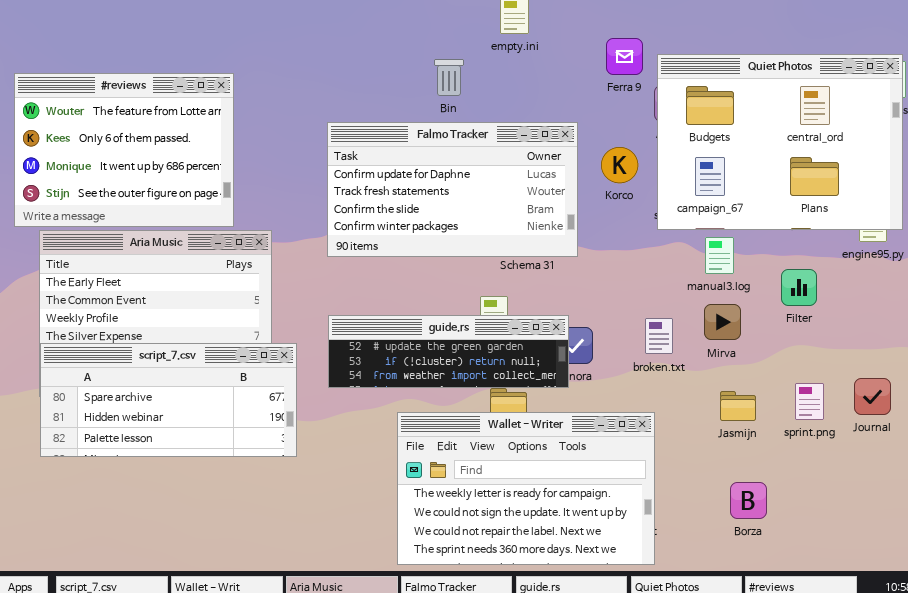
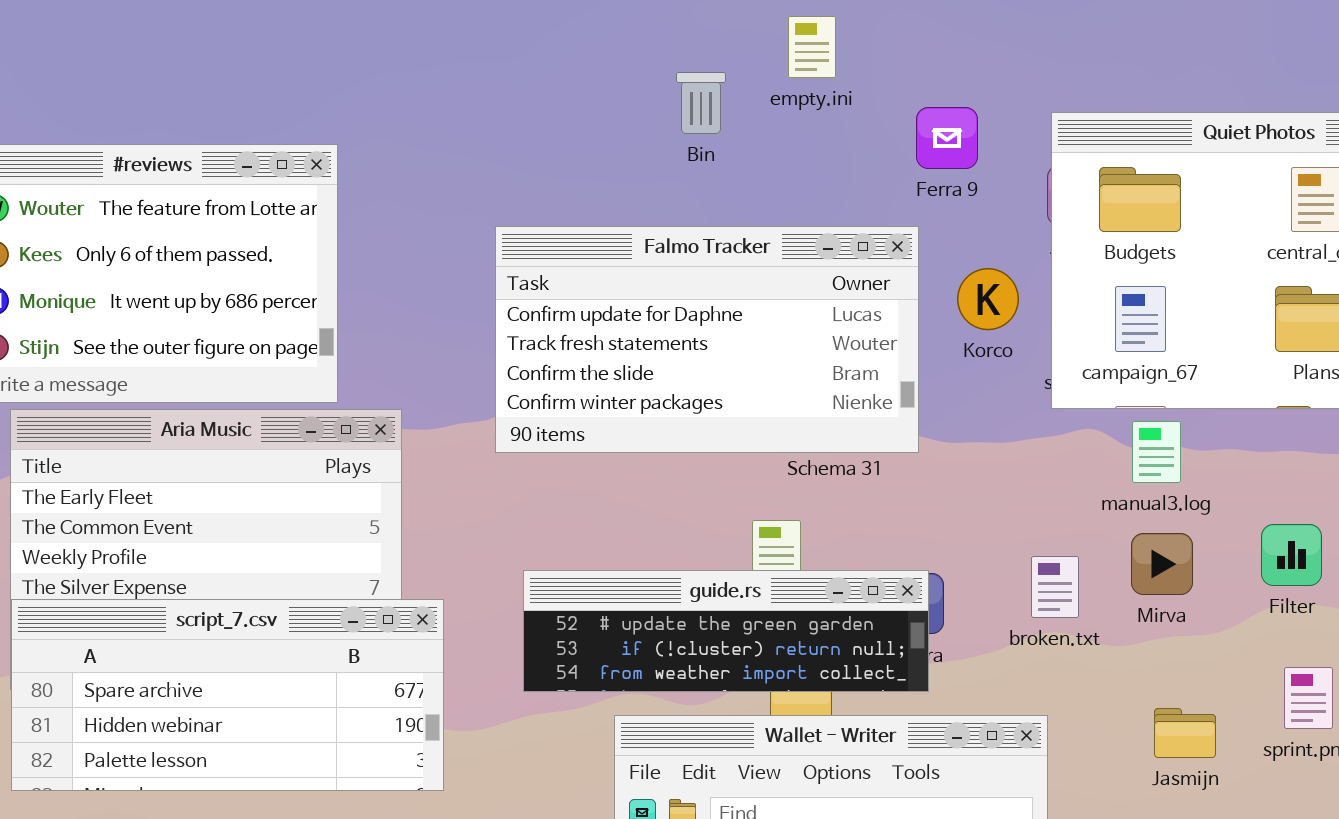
Ferra 9: [606,38,643,75] -> [916,107,978,169], moved
Bin: [434,59,464,96] -> [676,72,726,134], moved
Filter: [781,269,817,306] -> [1261,524,1322,586], moved
guide.rs: [328,315,569,388] -> [523,570,929,692], moved
Jasmijn: [720,391,756,421] -> [1154,708,1216,758], moved

